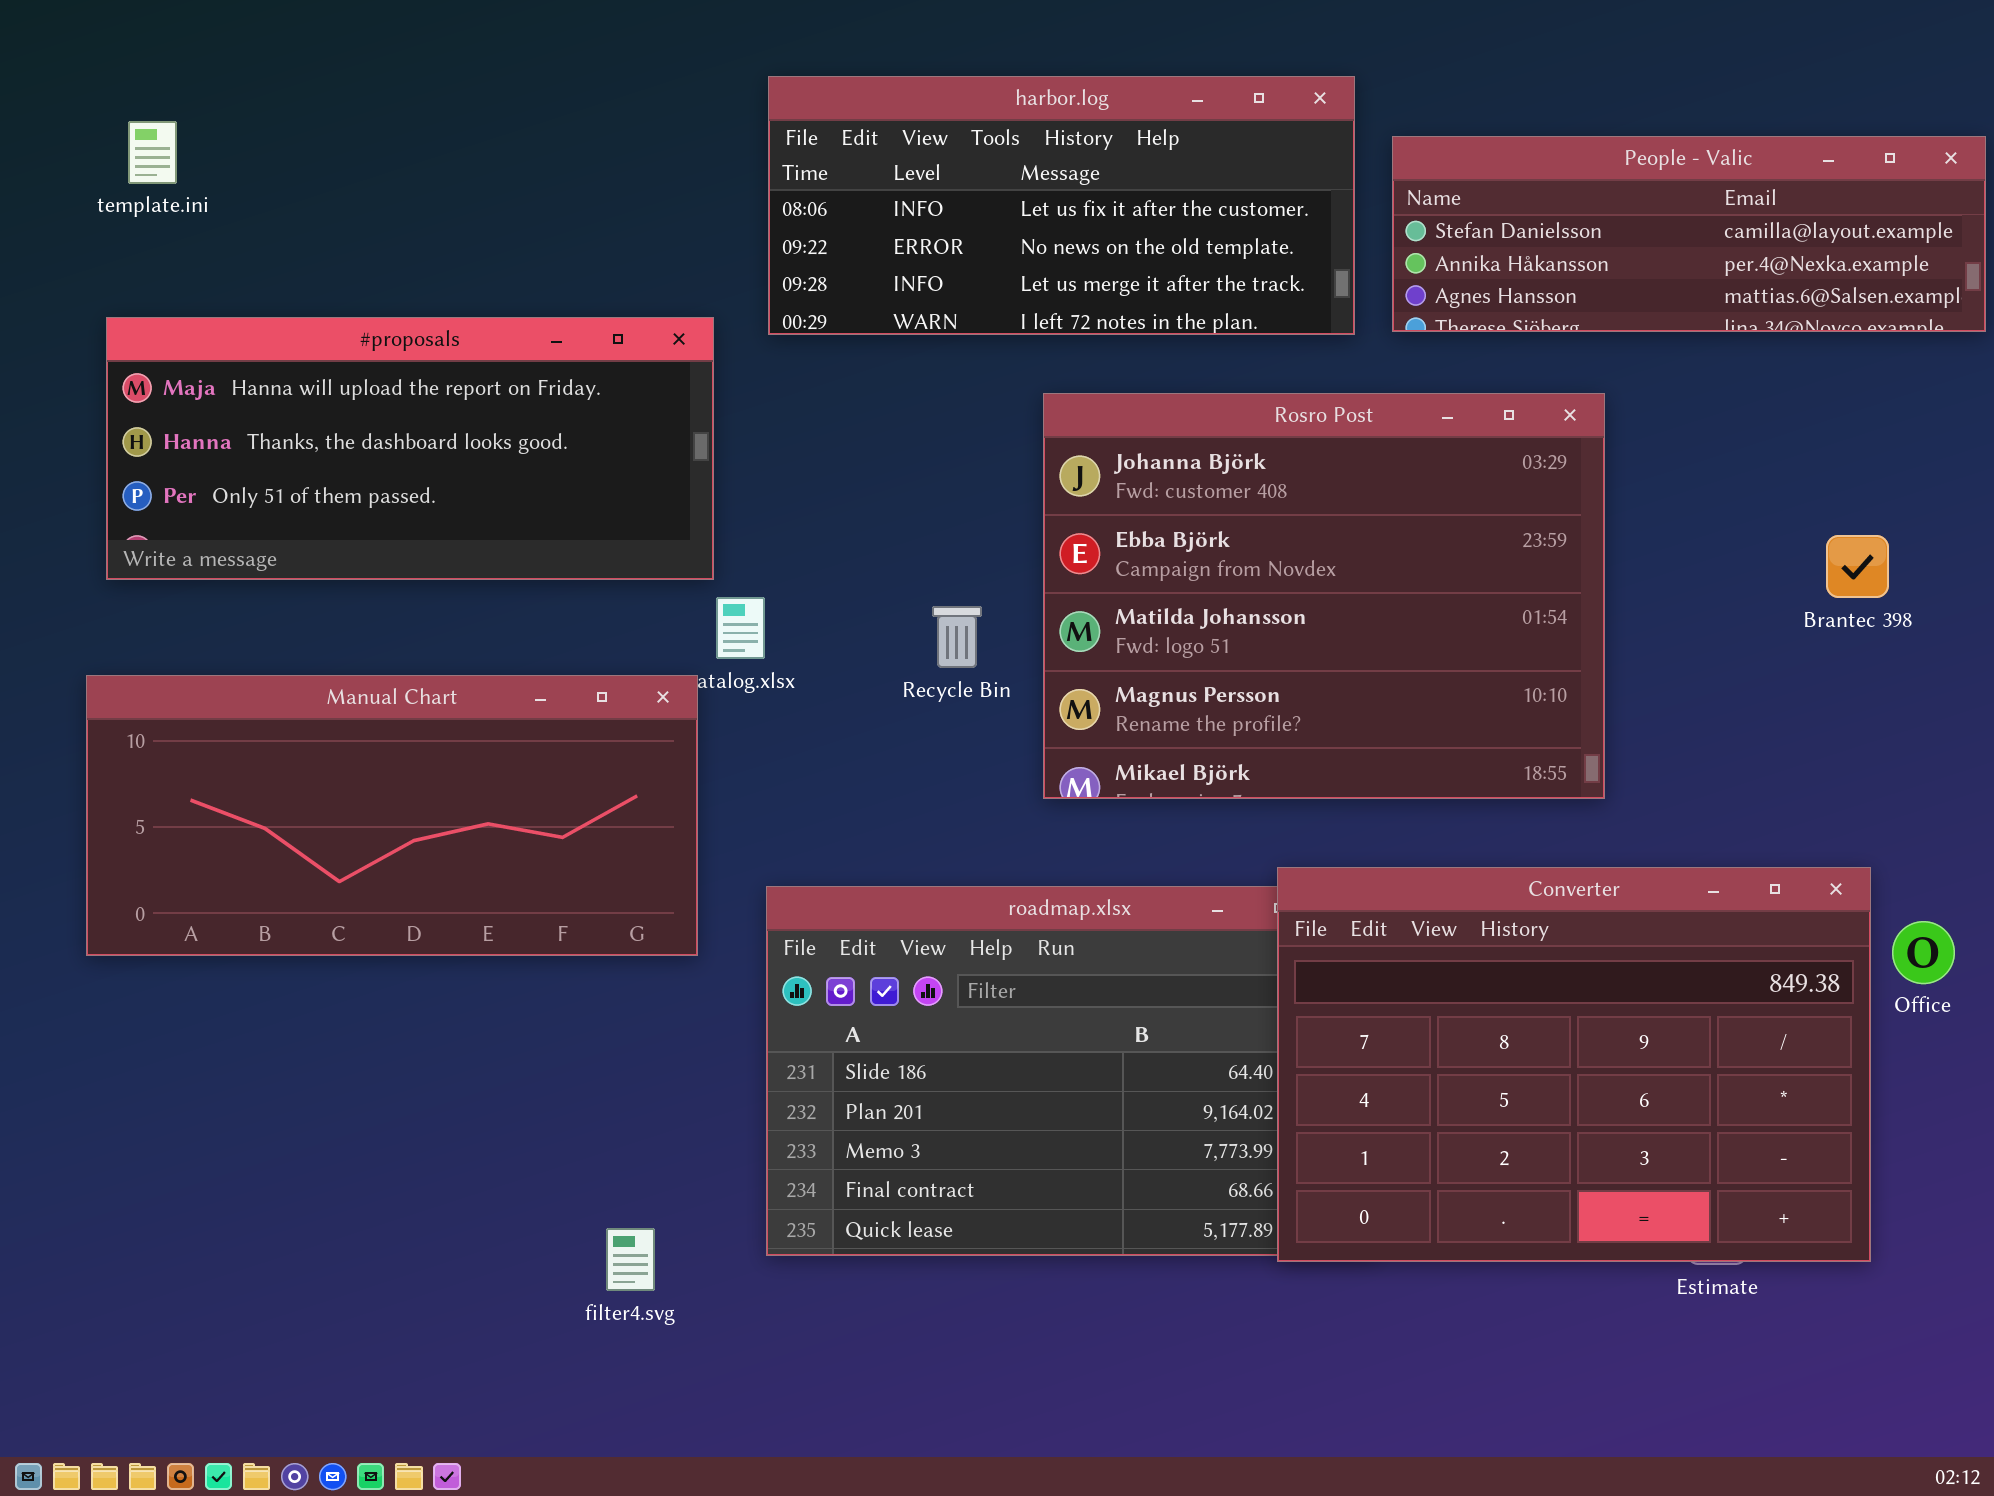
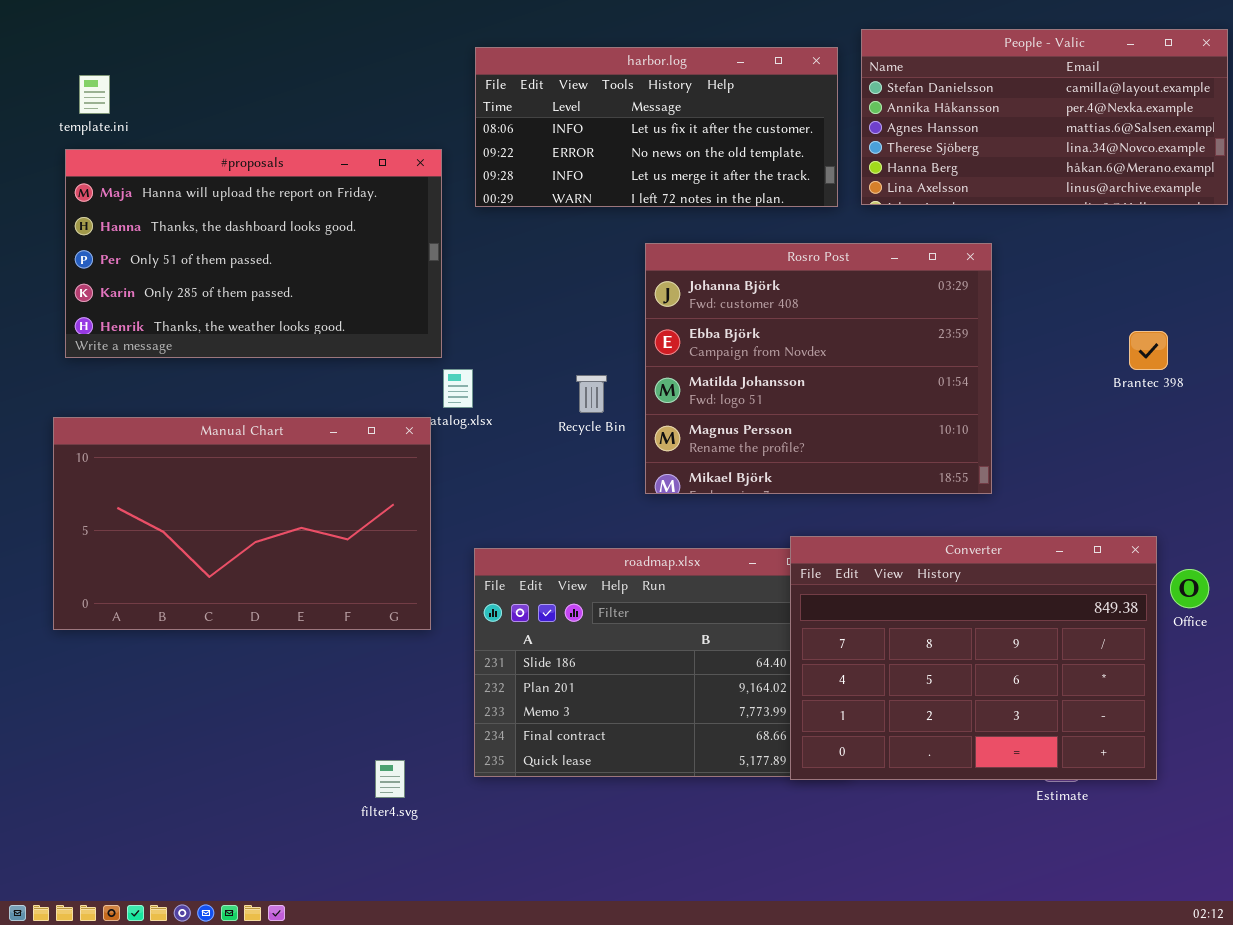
People - Valic: [1392,136,1986,332] -> [861,29,1228,205], resized
#proposals: [106,317,714,580] -> [65,149,442,358], resized
Manual Chart: [86,675,698,956] -> [53,417,431,630], resized

